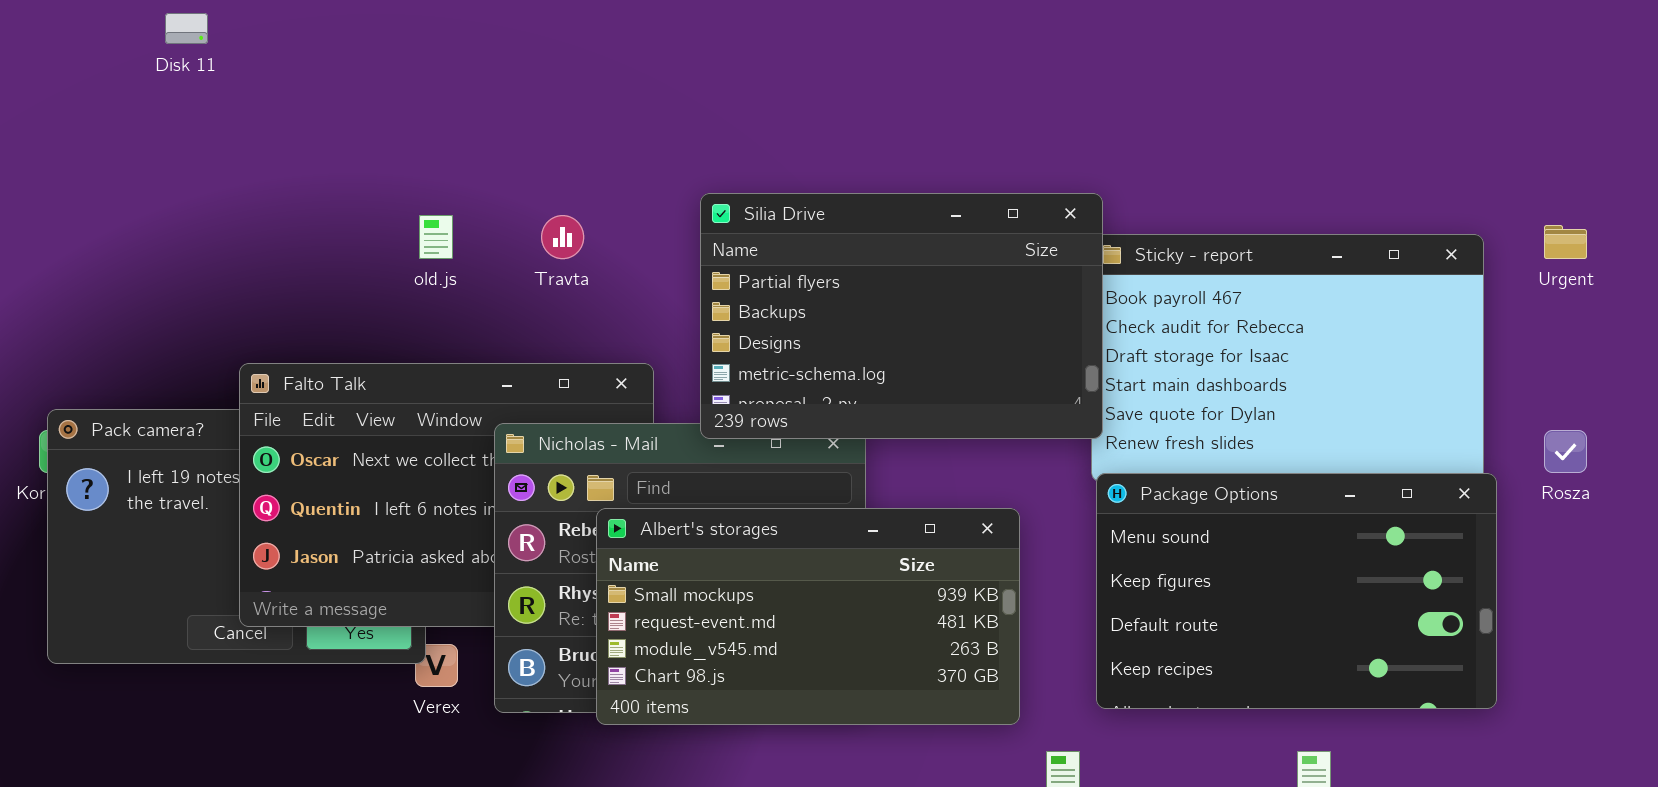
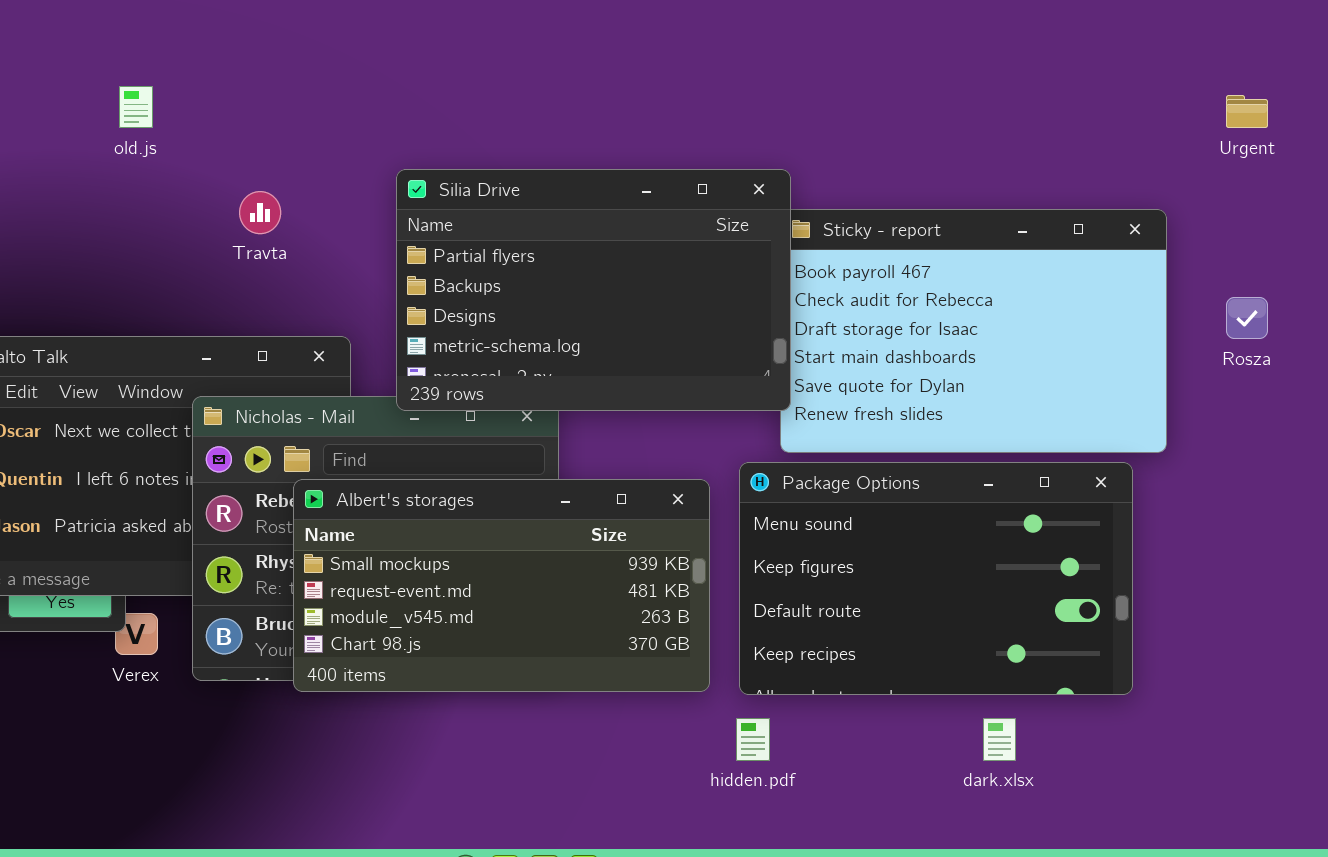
old.js: [419,215,453,259] -> [119,86,153,128], moved
Urgent: [1544,225,1587,259] -> [1226,95,1268,128], moved
Rosza: [1544,430,1587,473] -> [1226,297,1268,339], moved
Package Options: [1096,473,1497,709] -> [739,462,1133,695], moved

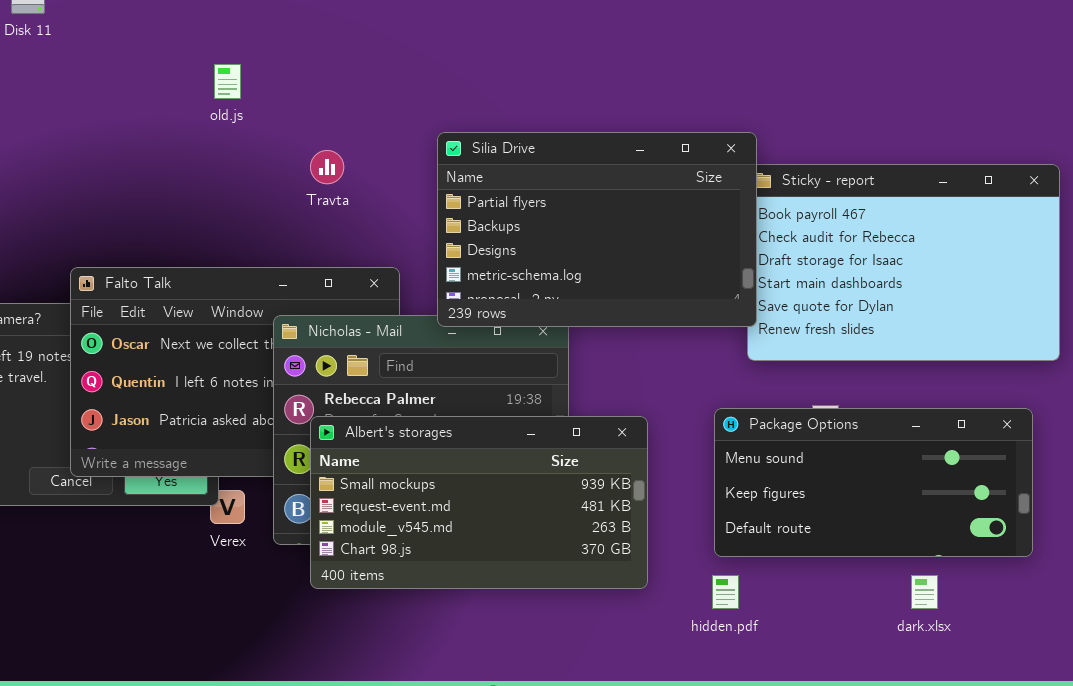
Package Options: [739,462,1133,695] -> [714,408,1033,557], resized
Albert's storages: [293,479,710,692] -> [310,416,648,589], moved

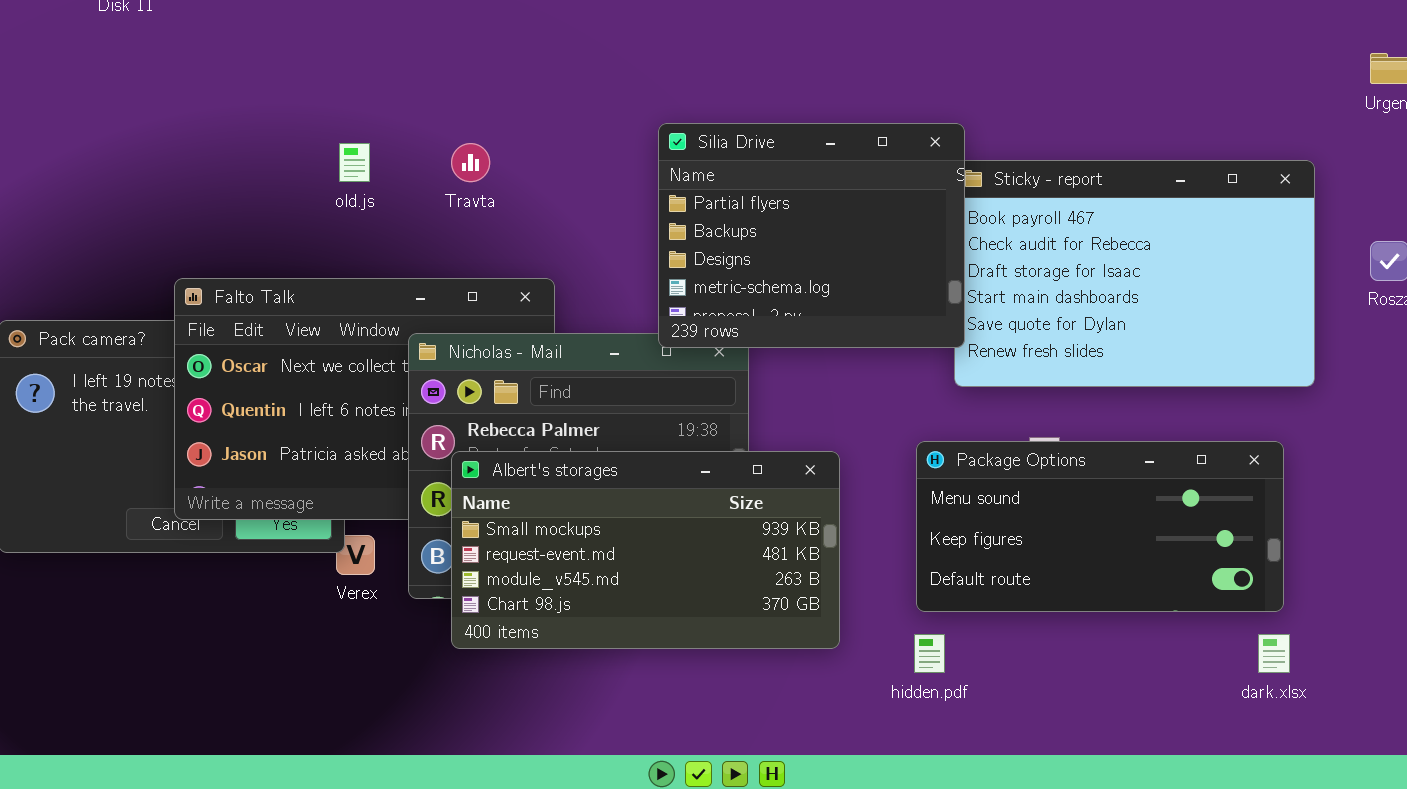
old.js: [214,64,241,99] -> [339,143,370,182], moved
Silia Drive: [437,132,757,327] -> [658,123,965,348], resized
dark.xlsx: [911,575,938,609] -> [1258,634,1290,673], moved

